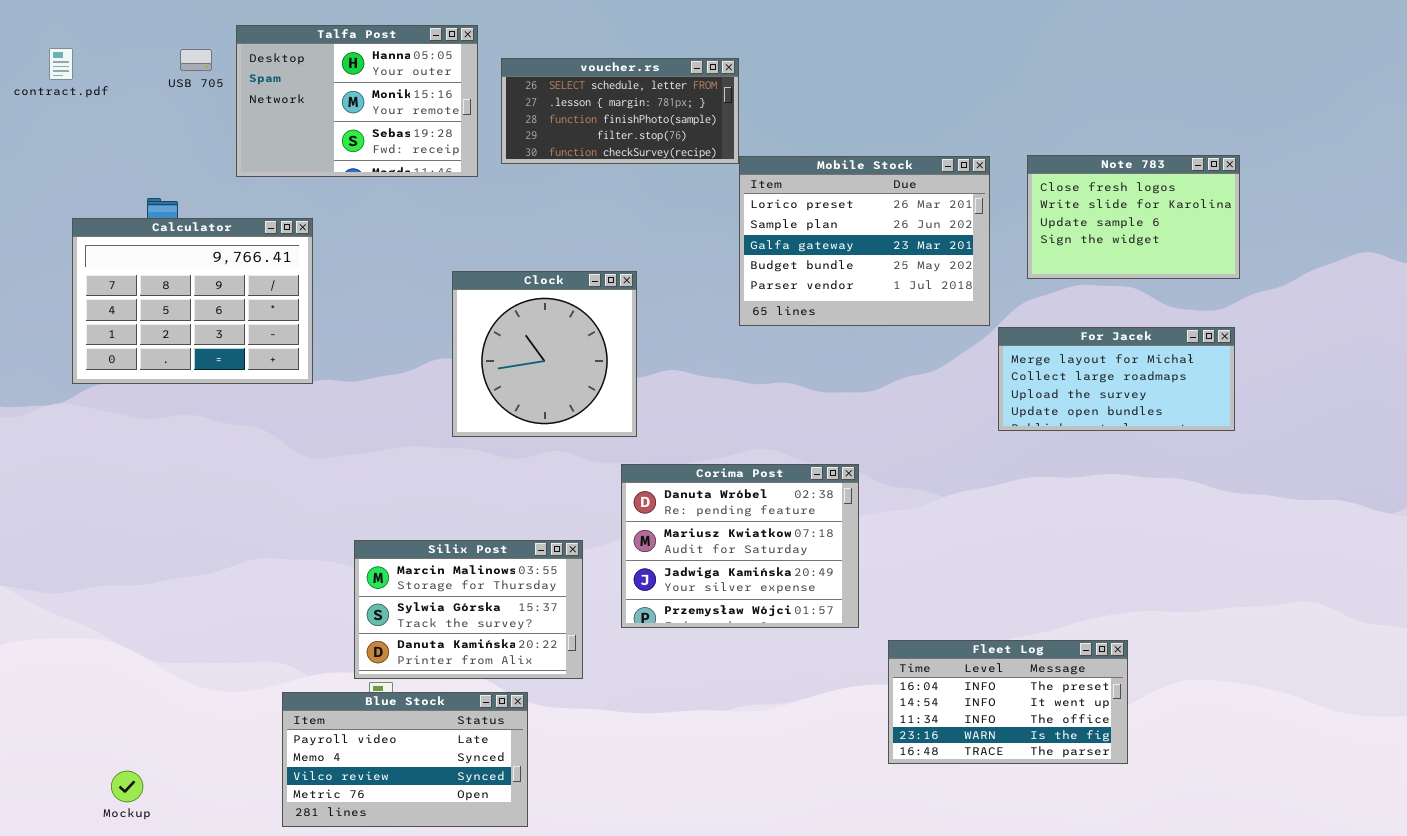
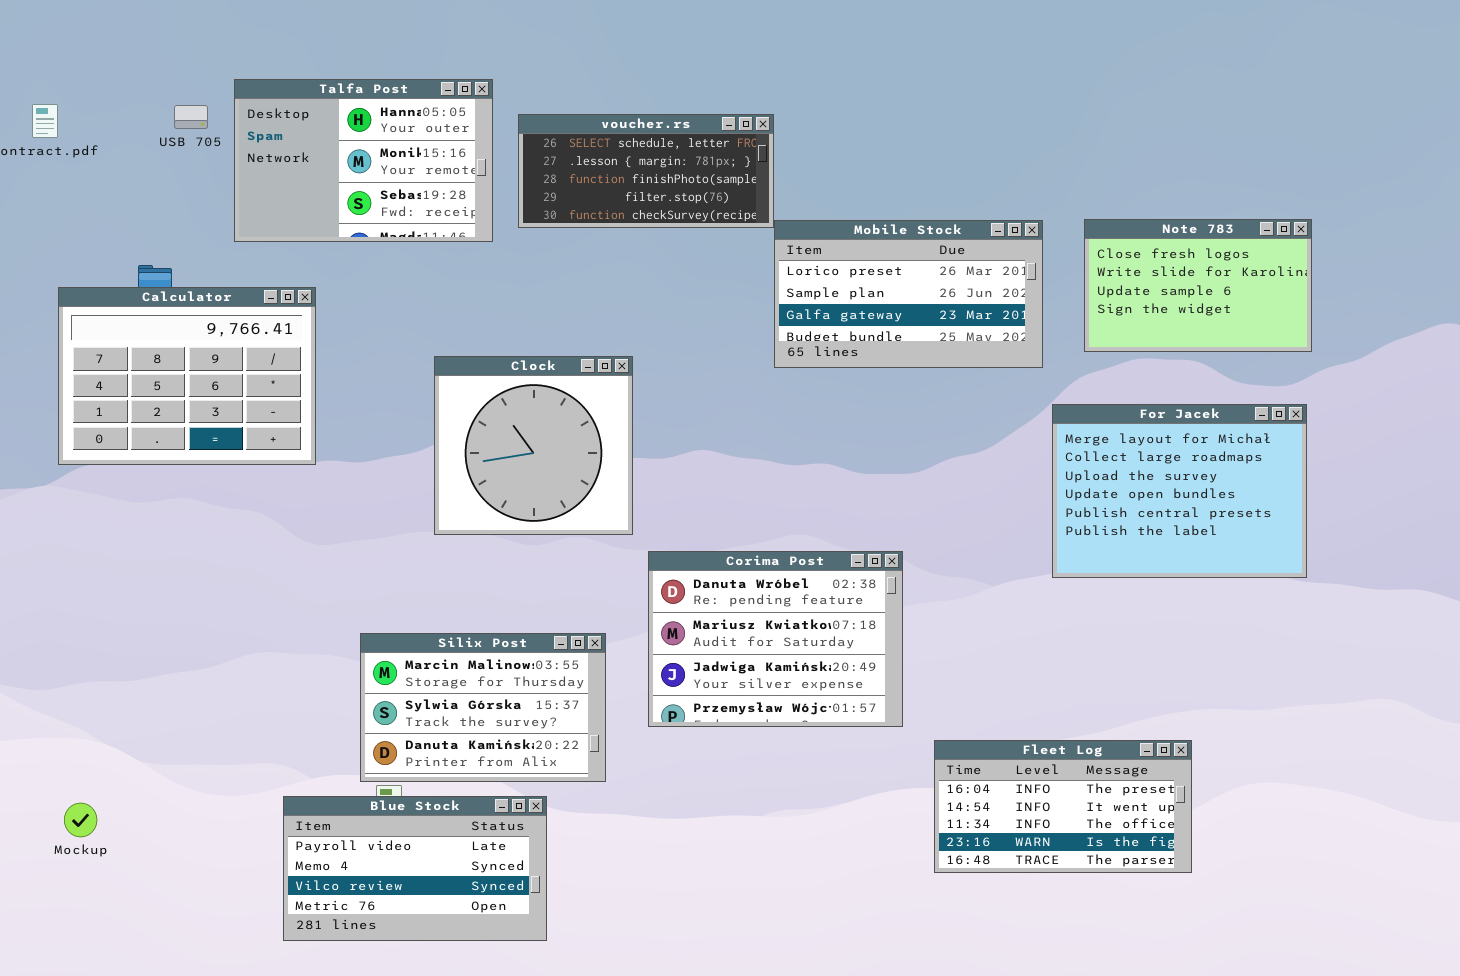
Mobile Stock: [739,156,990,326] -> [774,220,1043,368], resized
Clock: [452,271,637,437] -> [434,356,633,535], moved
For Jacek: [998,327,1235,431] -> [1052,404,1307,578], resized
Mockup: [111,771,143,802] -> [64,803,97,837], moved

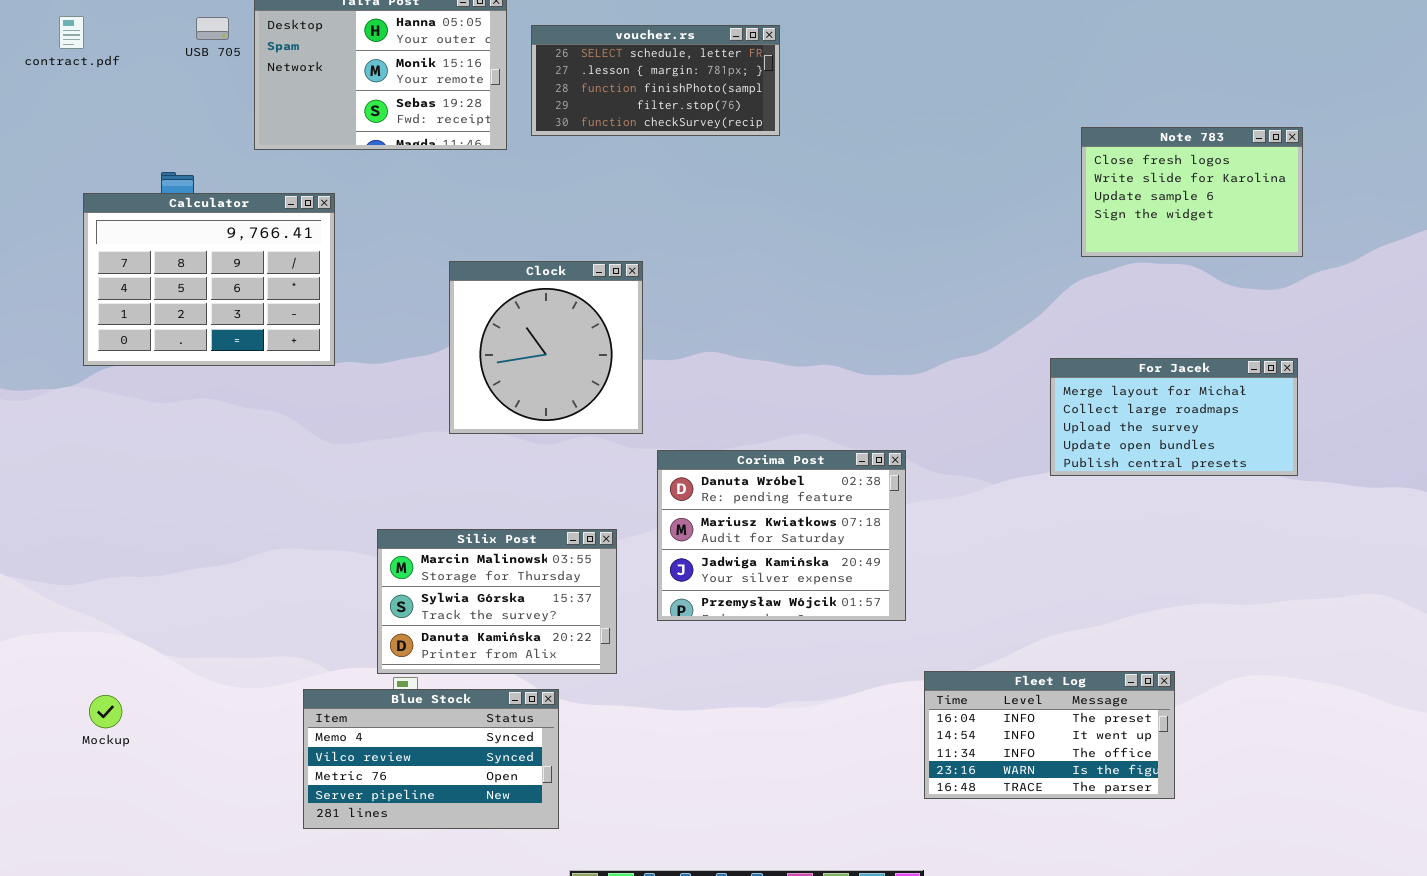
Mobile Stock: [774,220,1043,368] -> none, closed
For Jacek: [1052,404,1307,578] -> [1050,358,1298,476], resized
Fleet Log: [934,740,1192,873] -> [924,671,1175,799], moved
Blue Stock: [283,796,547,941] -> [303,689,559,829], scrolled down 1 row

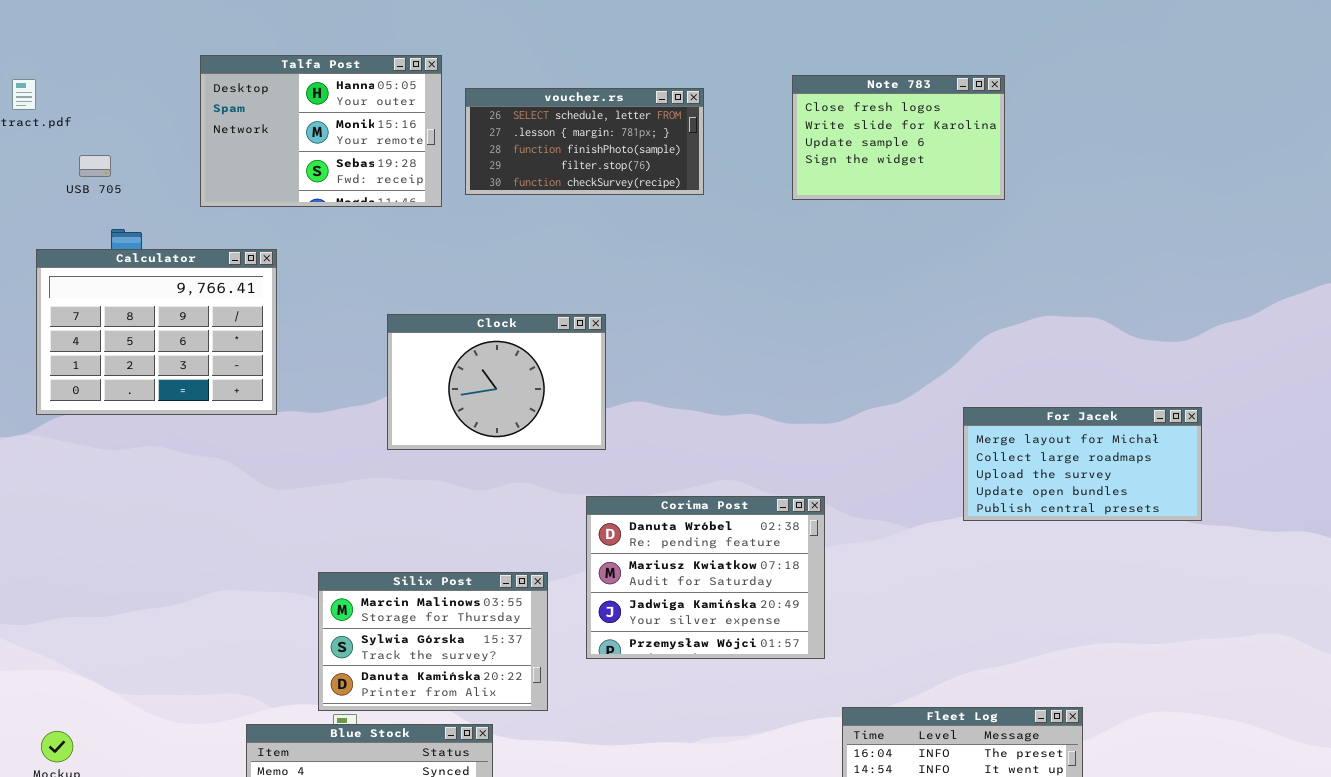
USB 705: [196,17,229,40] -> [79,155,111,177], moved
Note 783: [1081,127,1303,257] -> [792,75,1005,200], moved
Clock: [449,261,643,434] -> [387,314,606,450], resized

